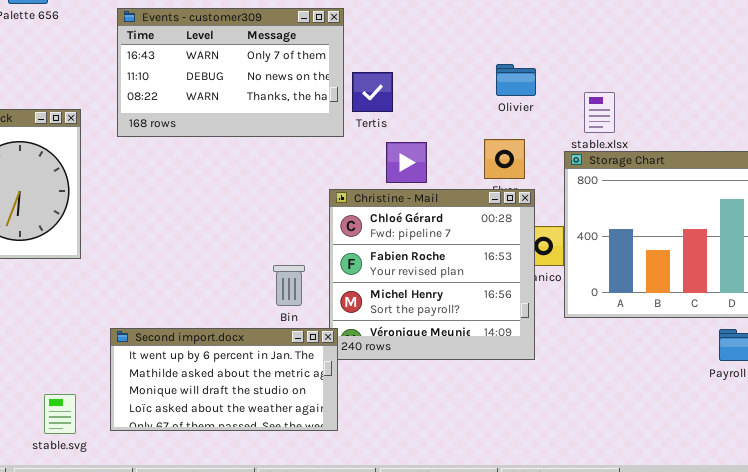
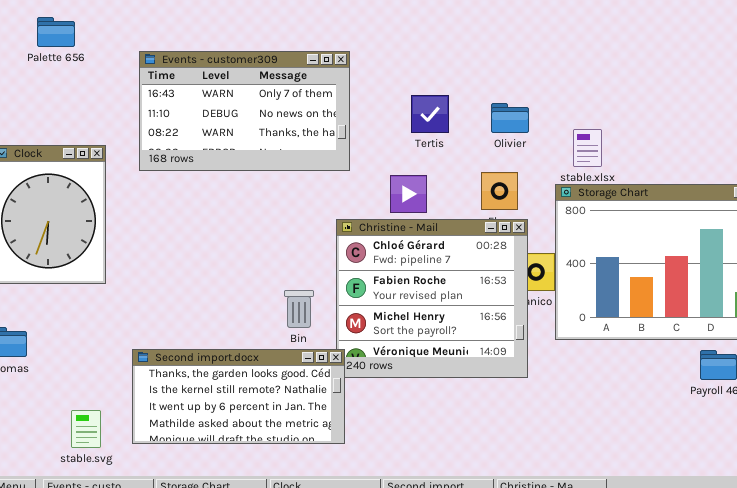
Tertis: [352,72,393,112] -> [411,95,449,133], moved
Second import.docx: [110,328,338,431] -> [132,349,345,444], scrolled up 2 rows

